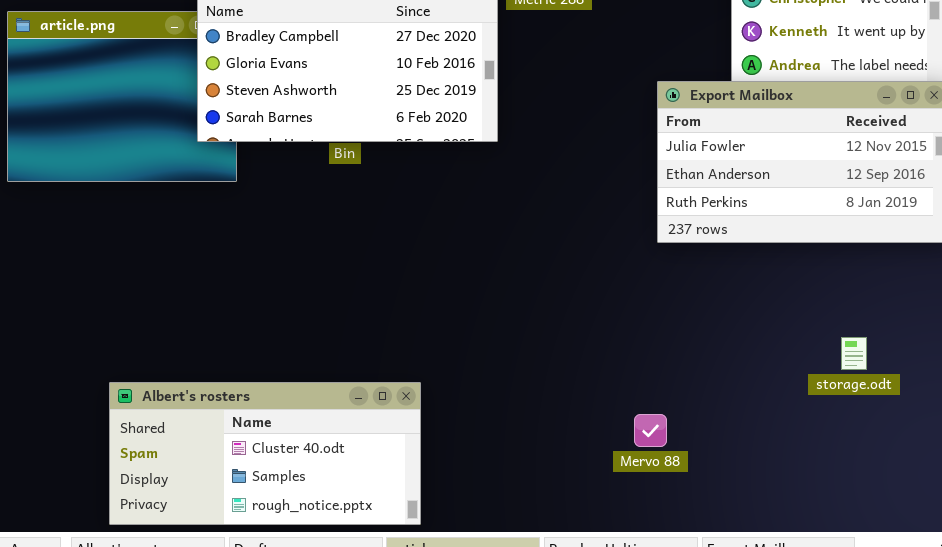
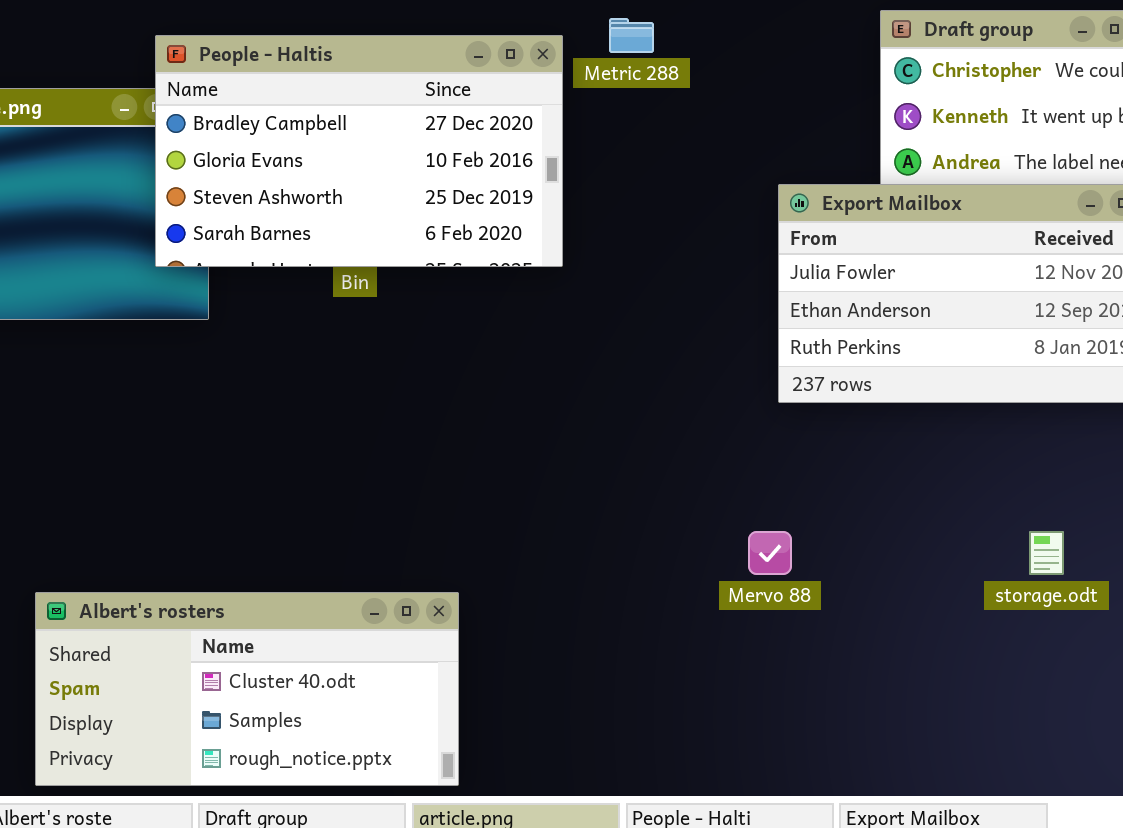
Mervo 88: [634,414,667,447] -> [748,531,792,575], moved

